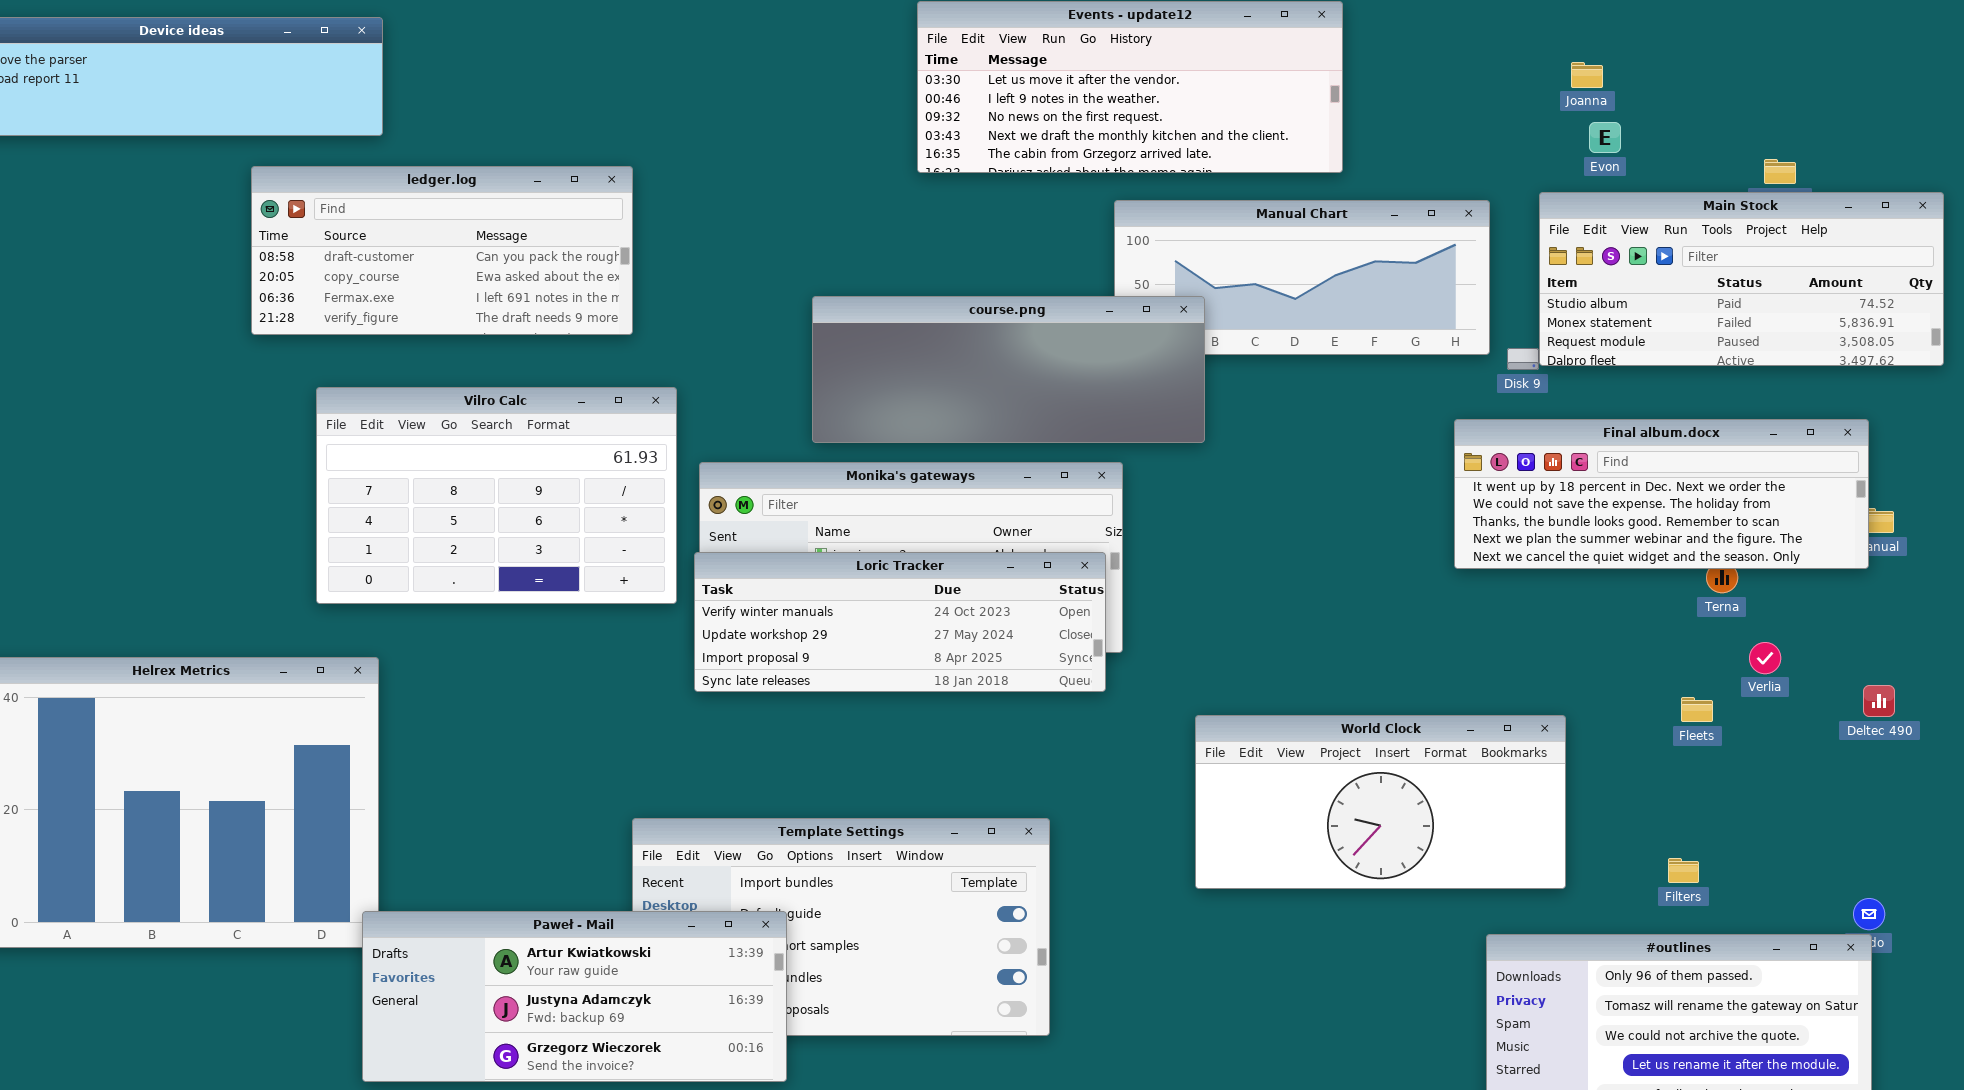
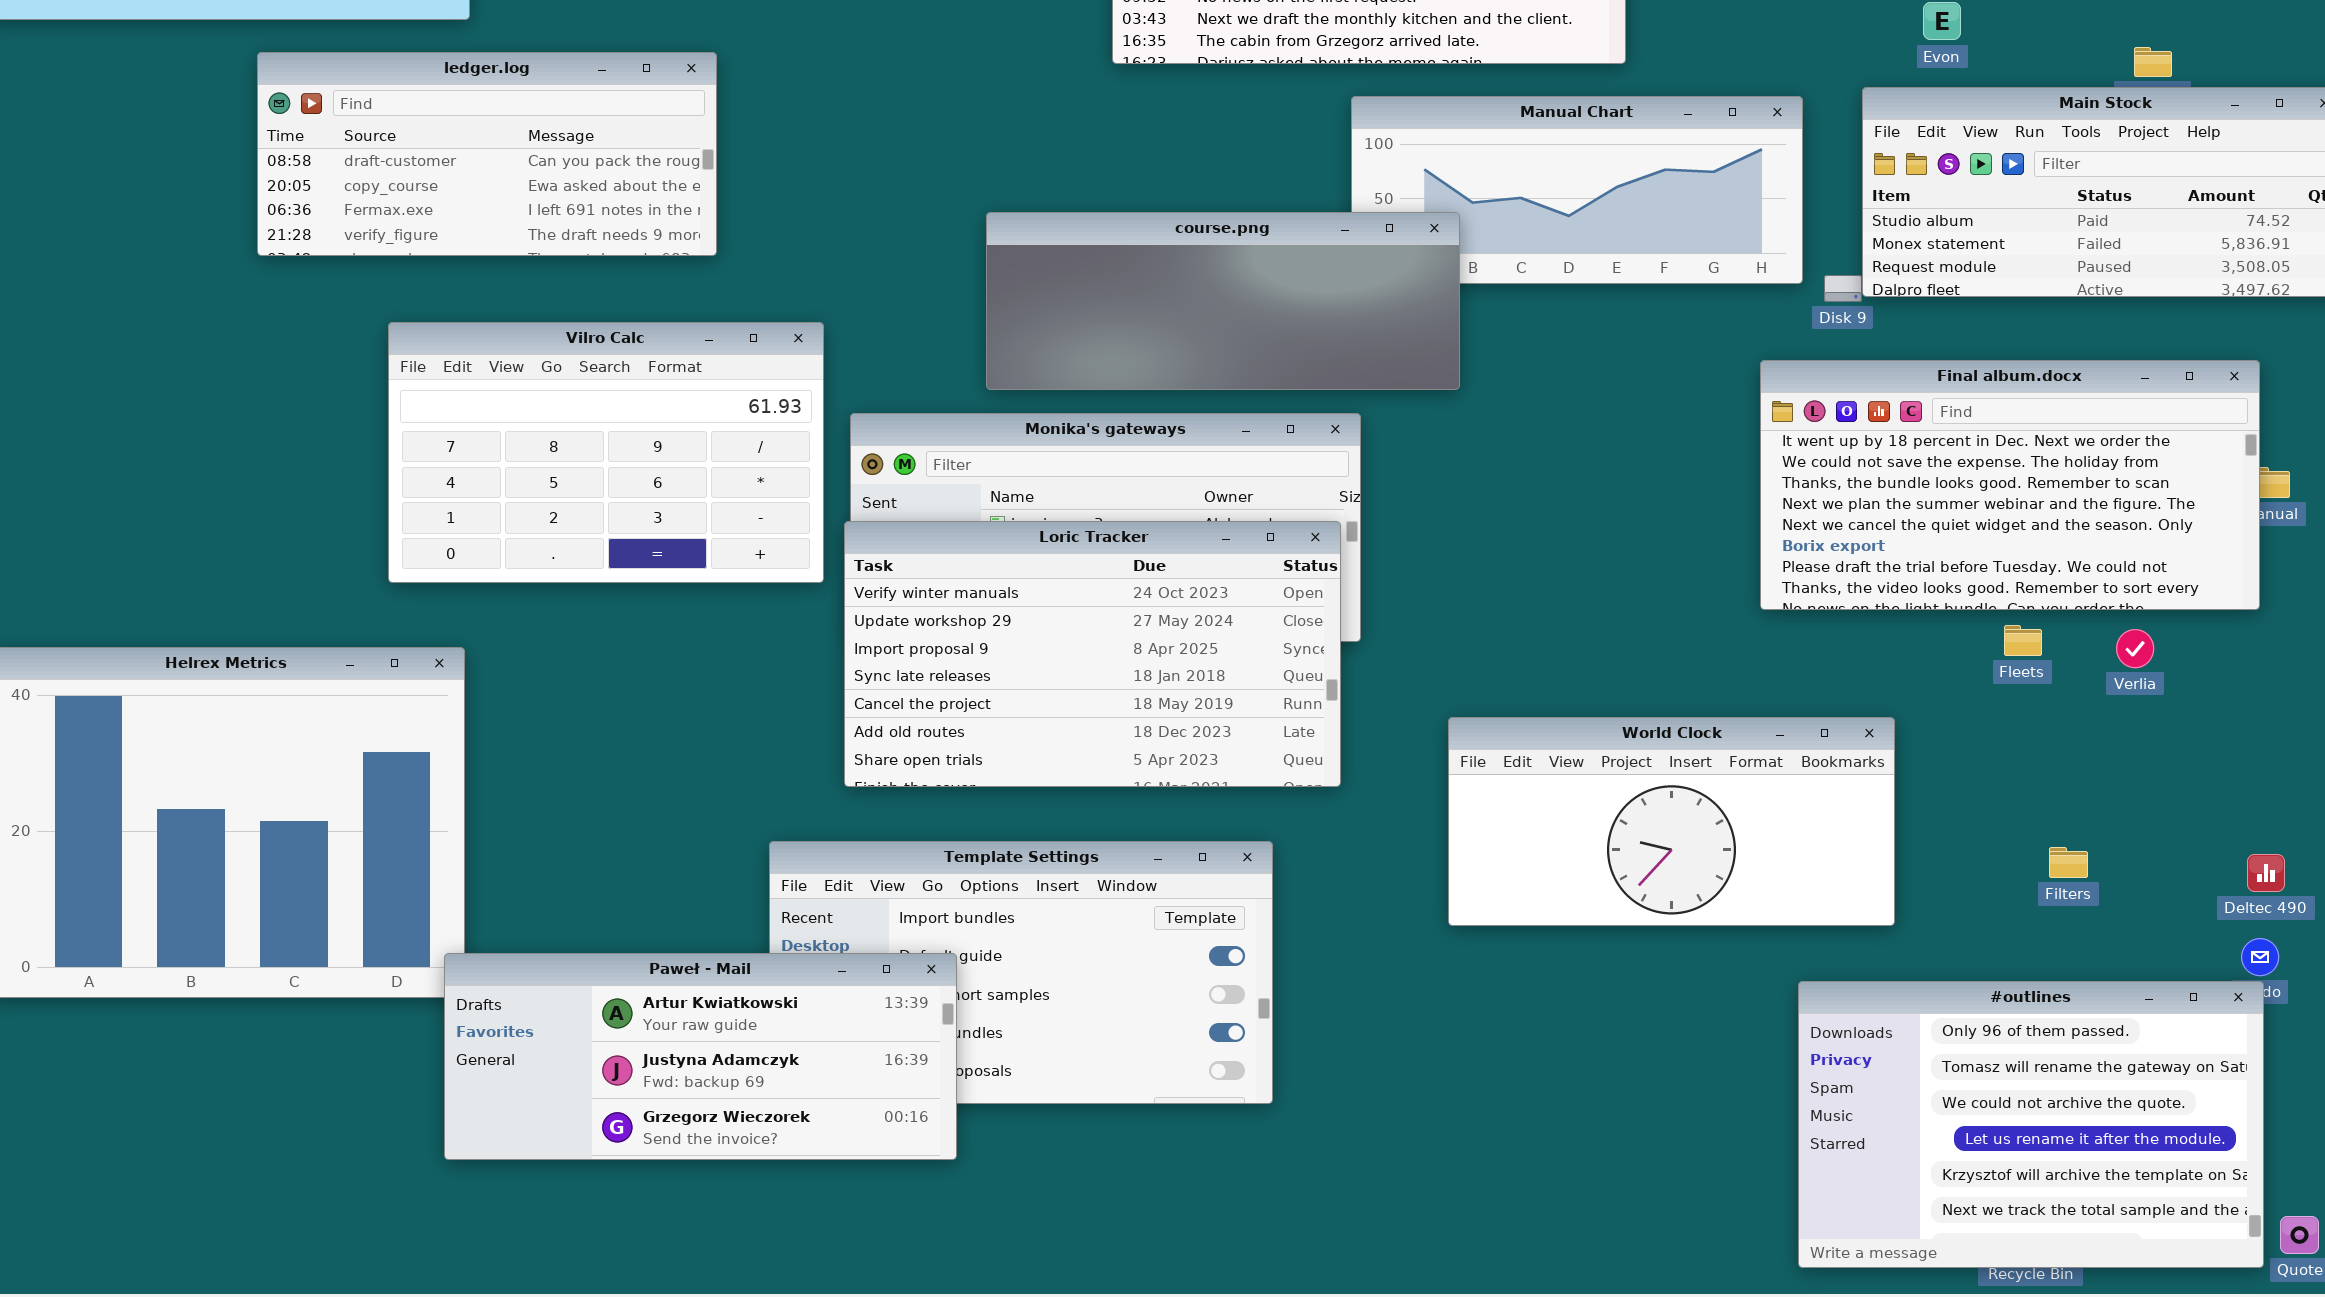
ledger.log: [251,166,633,335] -> [257,52,717,256], moved
Final album.docx: [1454,419,1869,569] -> [1760,360,2260,610], resized
Loric Tracker: [694,552,1106,692] -> [844,521,1341,787], resized
Deltec 490: [1863,685,1895,717] -> [2247,854,2285,892], moved
Fleets: [1681,697,1713,722] -> [2004,625,2042,656], moved
Filters: [1668,858,1699,883] -> [2049,847,2088,878], moved

